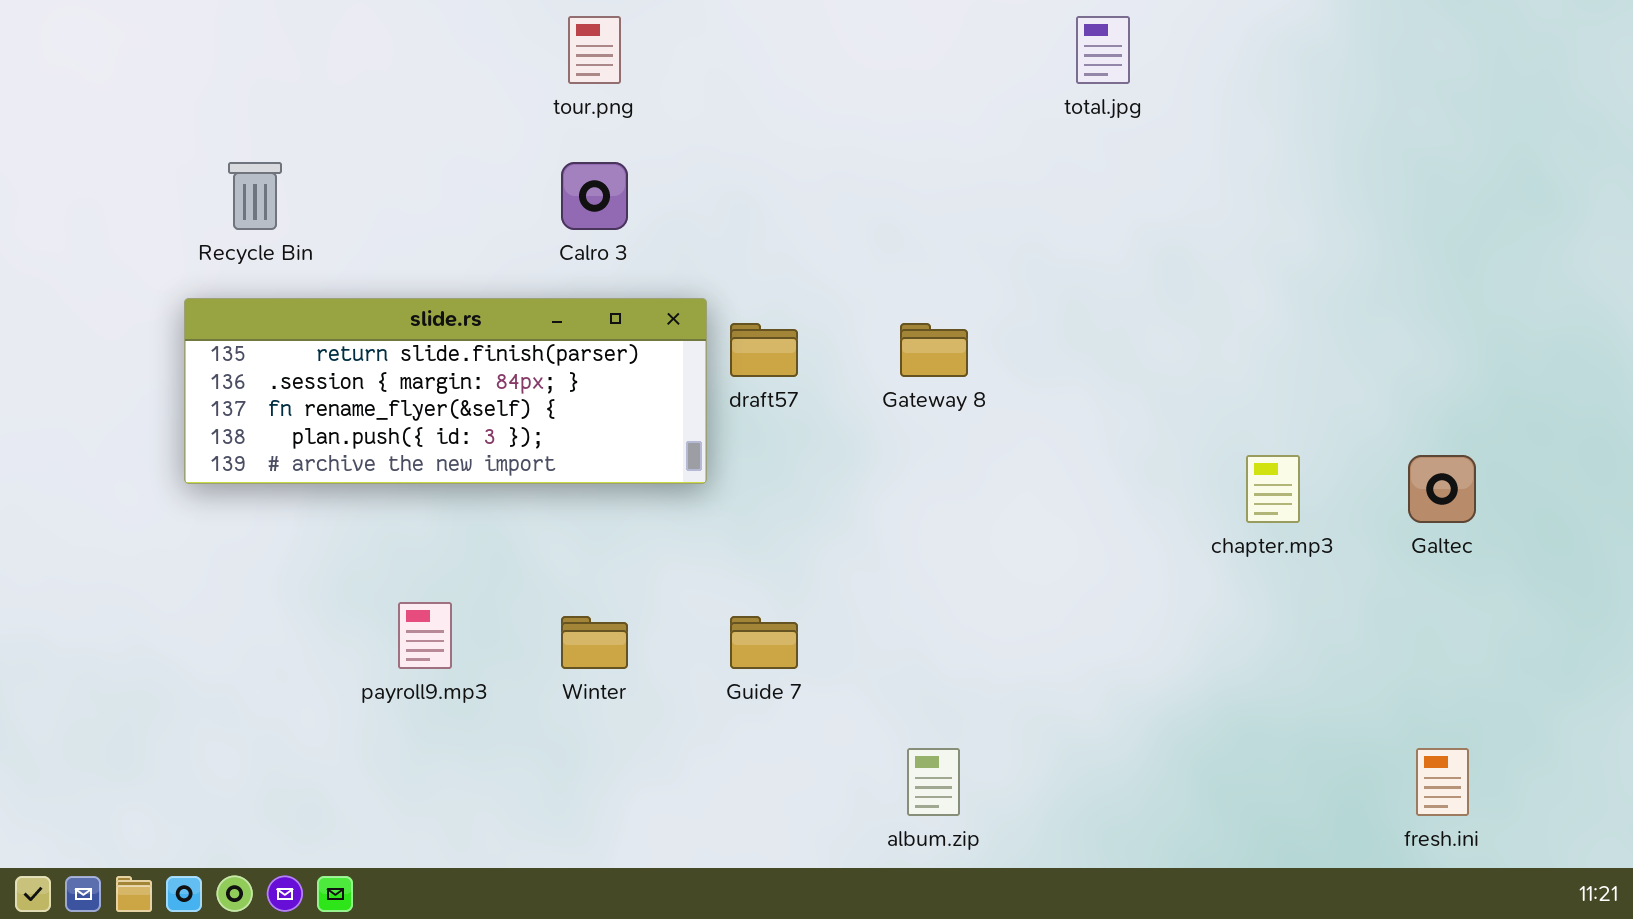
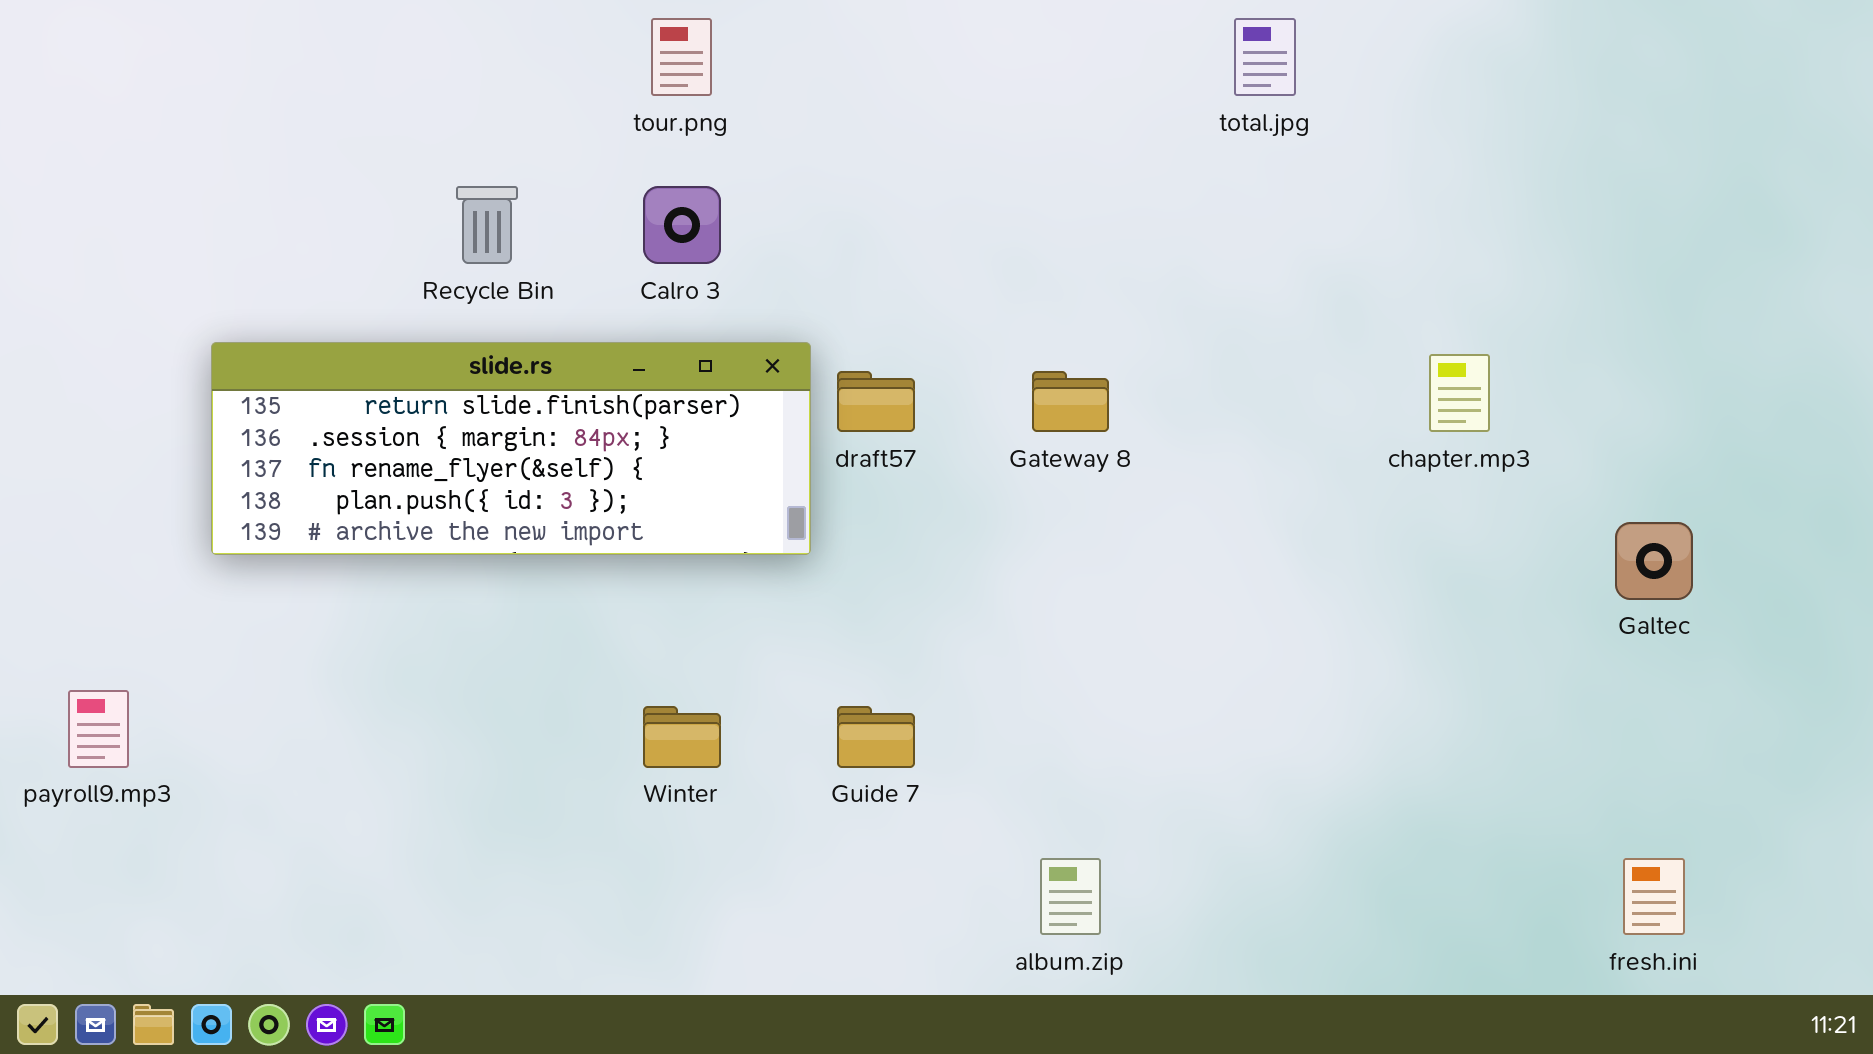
Recycle Bin: [228,162,282,230] -> [456,186,518,264], moved
chapter.mp3: [1246,455,1300,523] -> [1429,354,1490,432], moved
payroll9.mp3: [398,602,452,669] -> [68,690,129,768], moved

